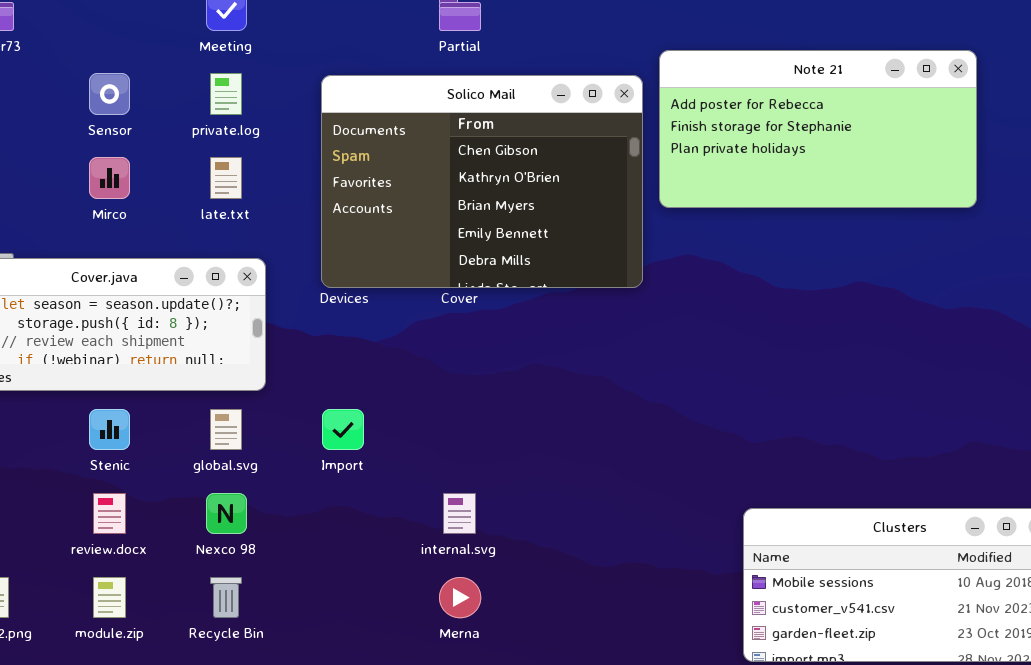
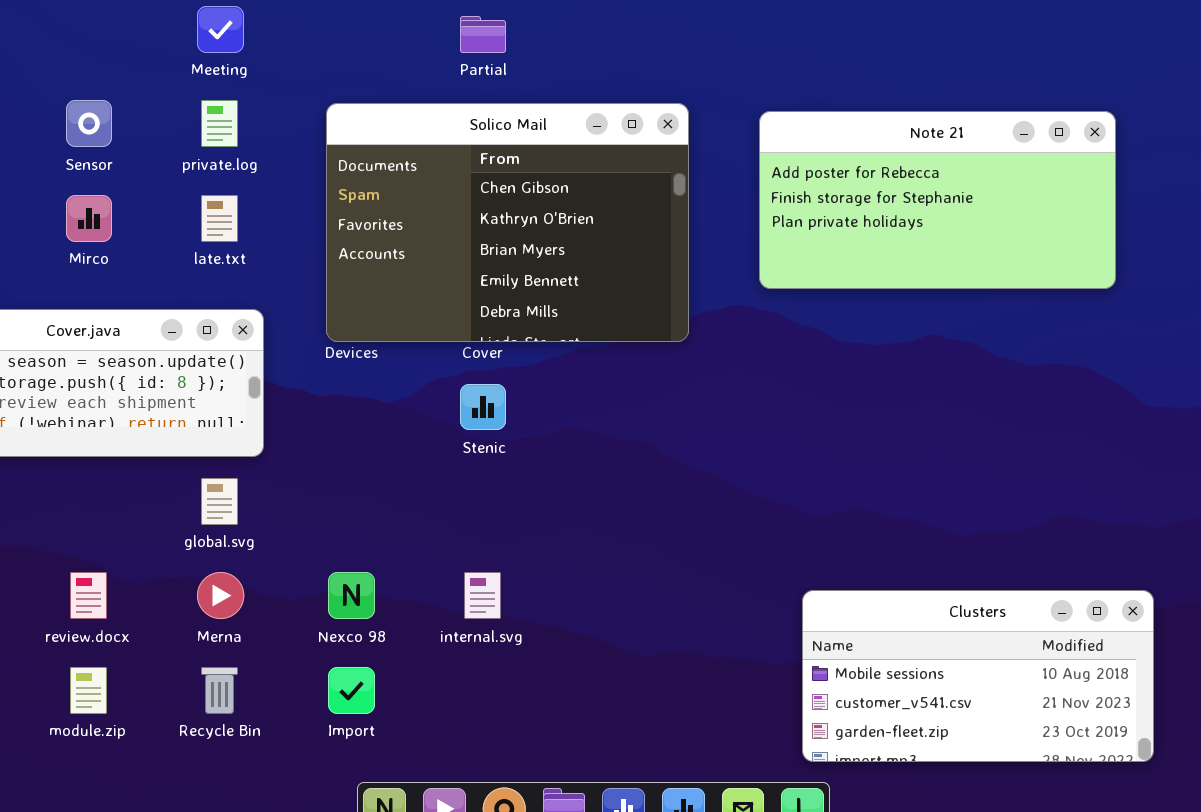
Note 21: [659,50,977,208] -> [759,111,1116,289], moved
Stenic: [89,409,130,450] -> [460,384,506,430], moved
Import: [322,409,364,450] -> [328,667,375,714], moved
Nexco 98: [206,493,247,534] -> [328,572,375,619], moved
Merna: [439,577,481,618] -> [197,572,244,619], moved

